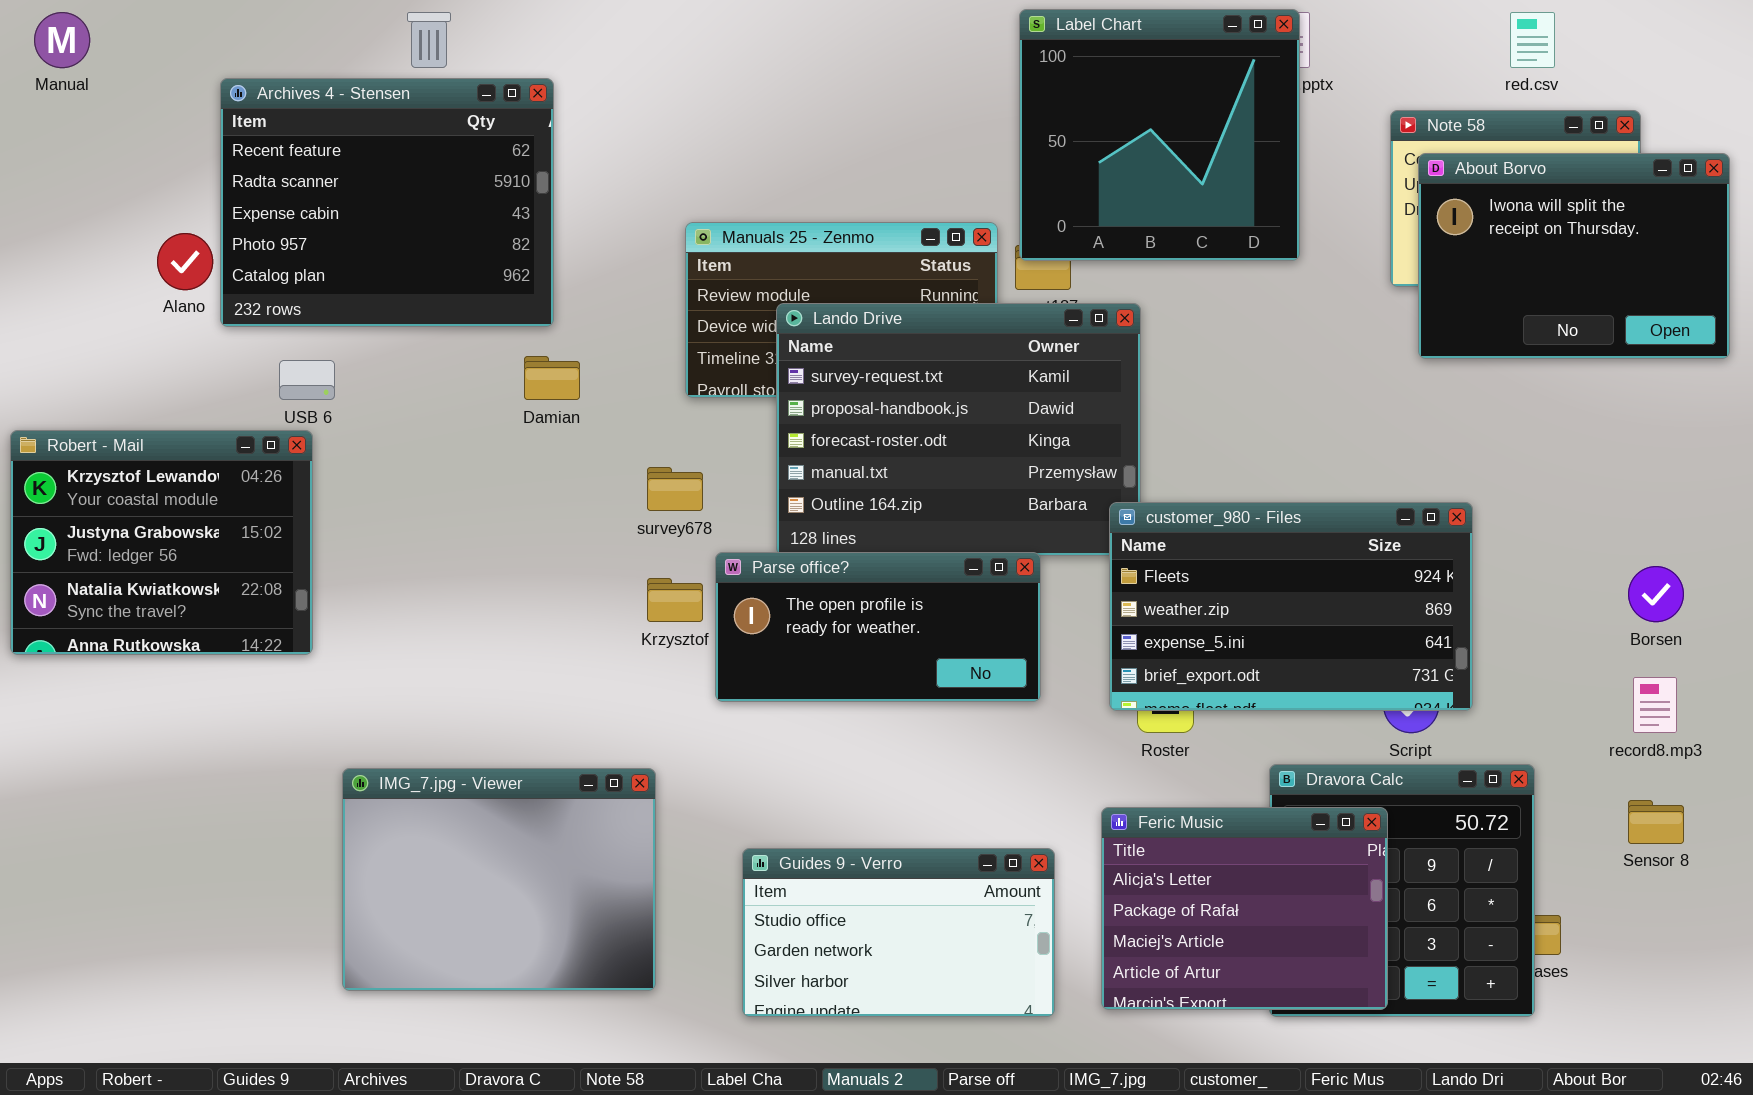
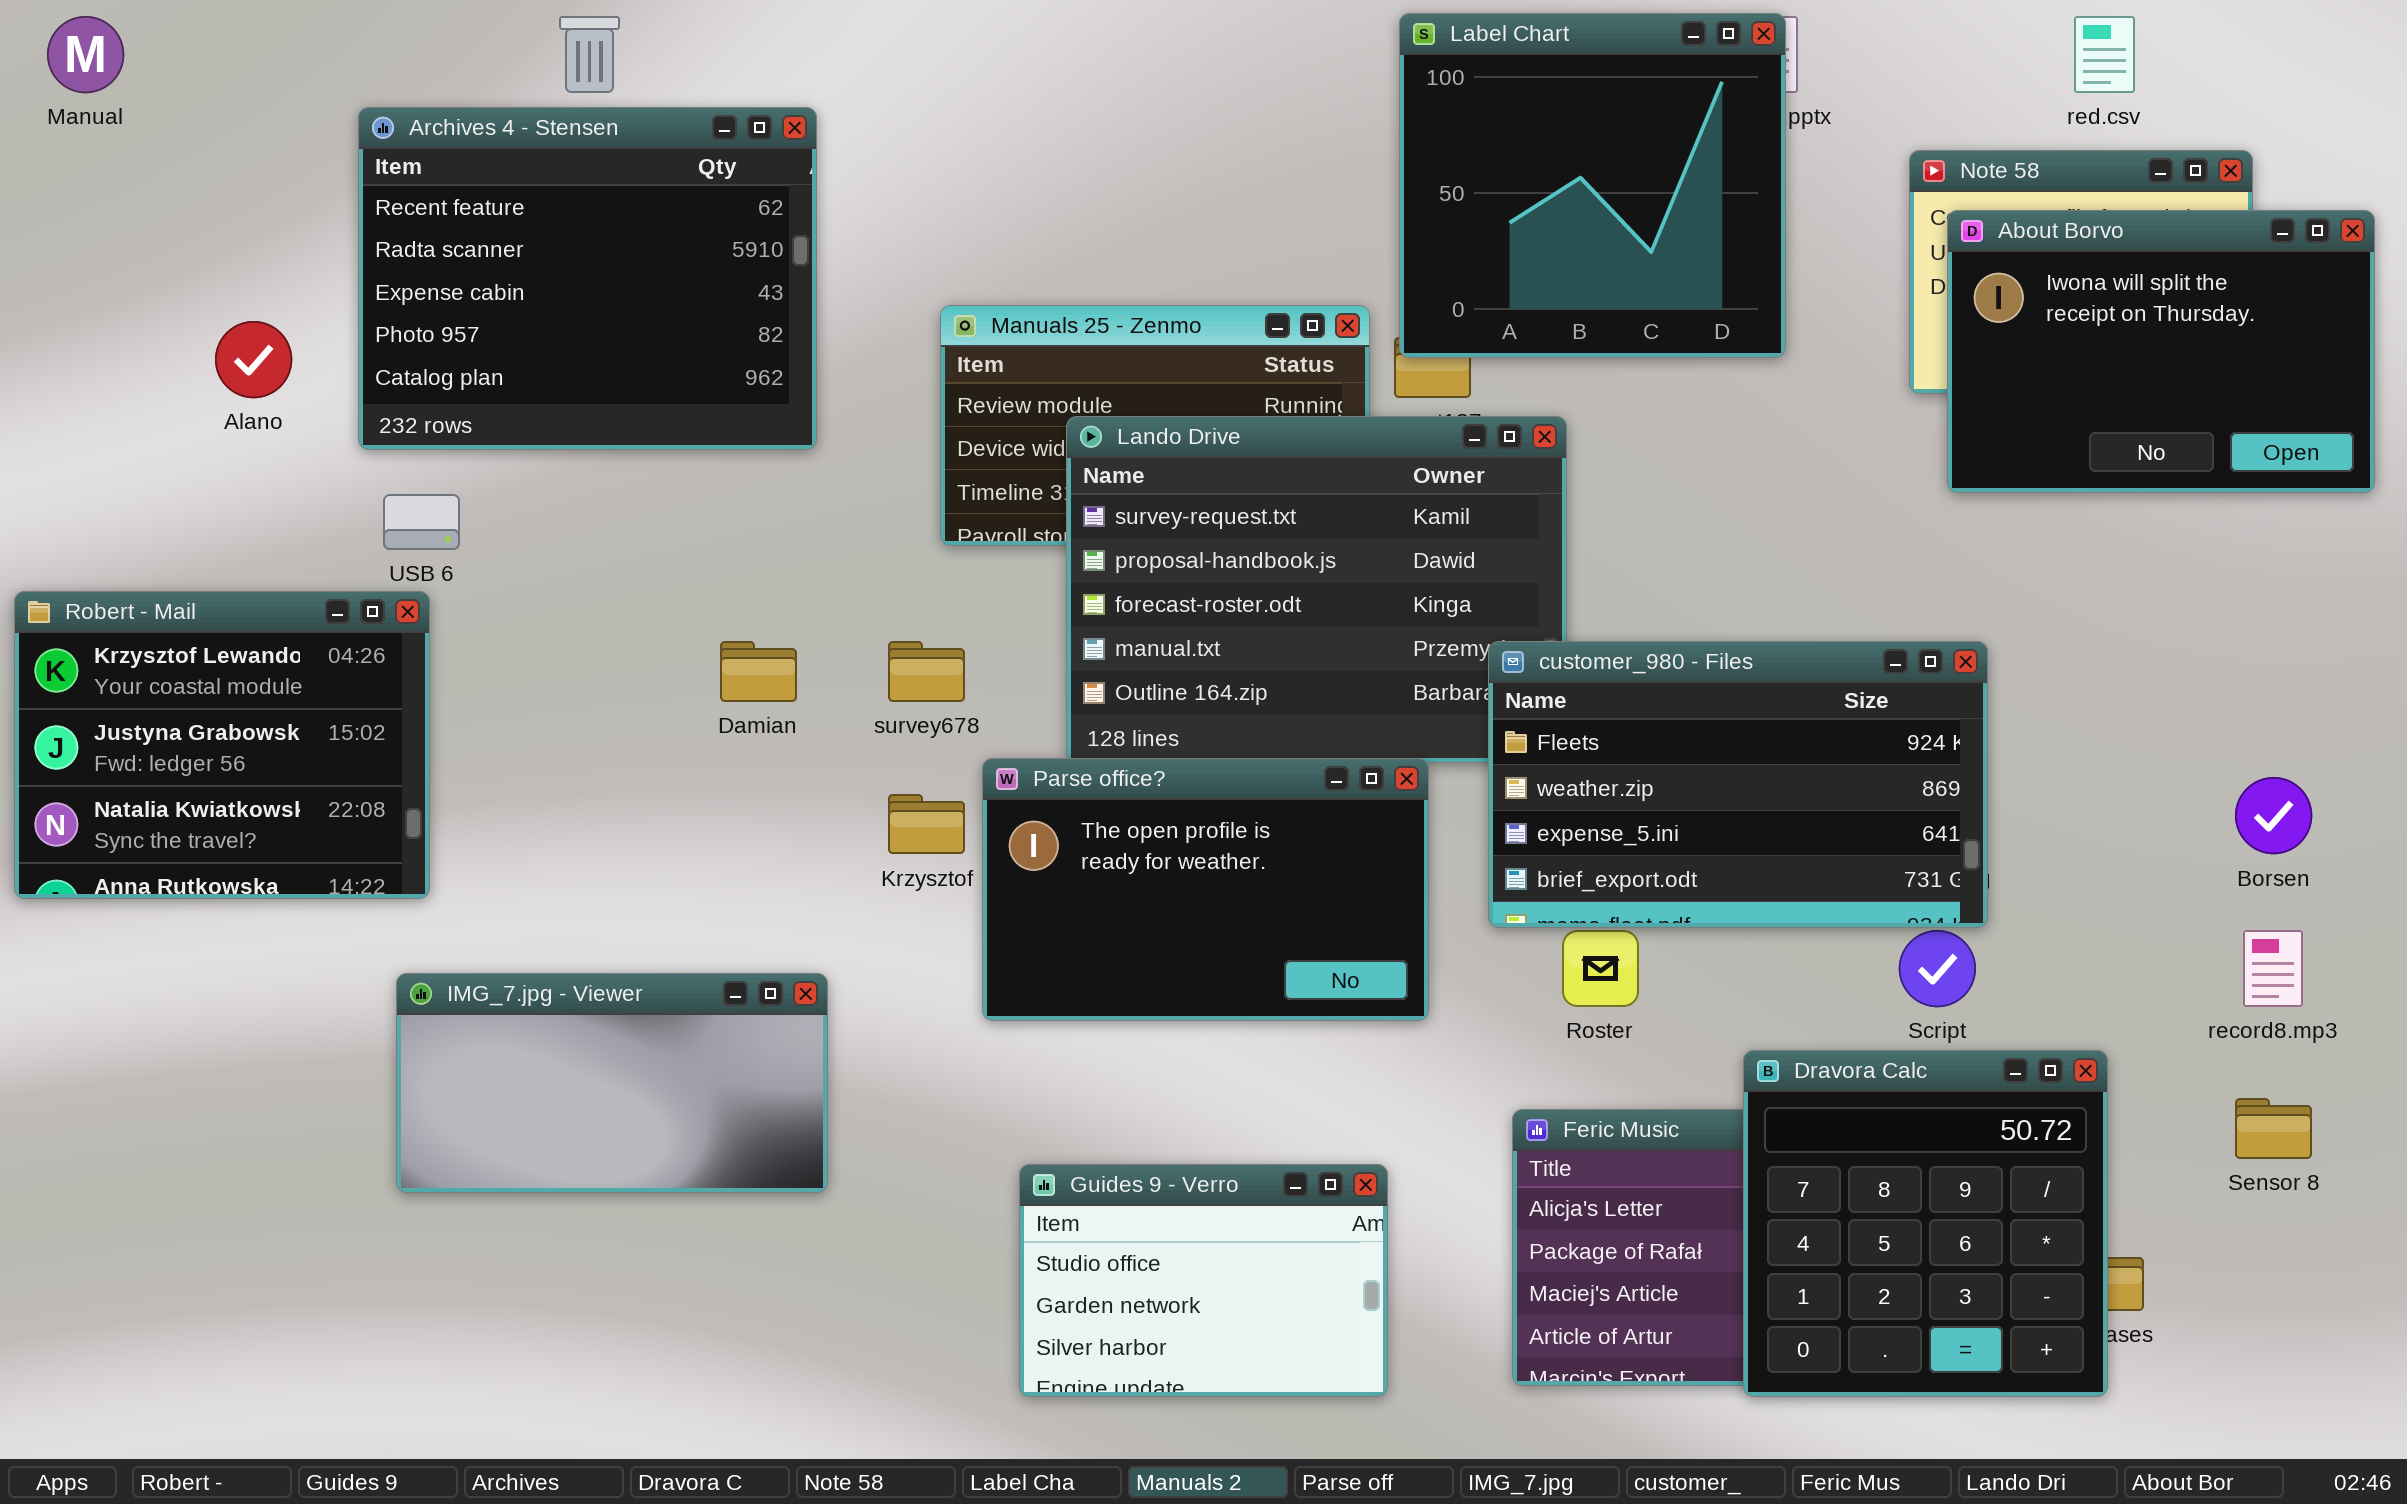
Archives 4 - Stensen: [220,78,554,327] -> [358,107,817,450], moved
Damian: [524,356,580,400] -> [720,641,797,702], moved
customer_980 - Files: [1109,502,1473,711] -> [1488,641,1988,928], moved
Parse office?: [715,552,1041,702] -> [982,758,1429,1021], resized
Dravora Calc: [1269,764,1535,1017] -> [1743,1050,2108,1397], raised
IMG_7.jpg - Viewer: [342,768,656,991] -> [396,973,828,1193], moved, resized
Guides 9 - Verro: [742,848,1055,1017] -> [1019,1164,1388,1397], resized

